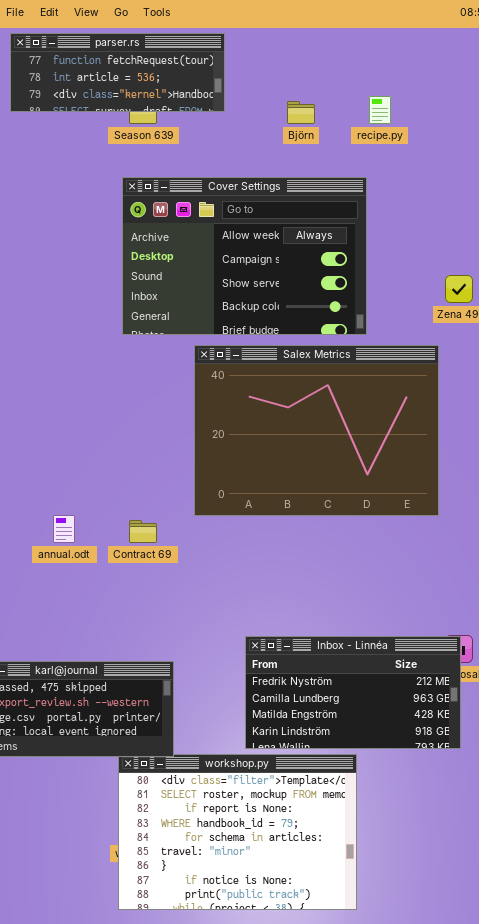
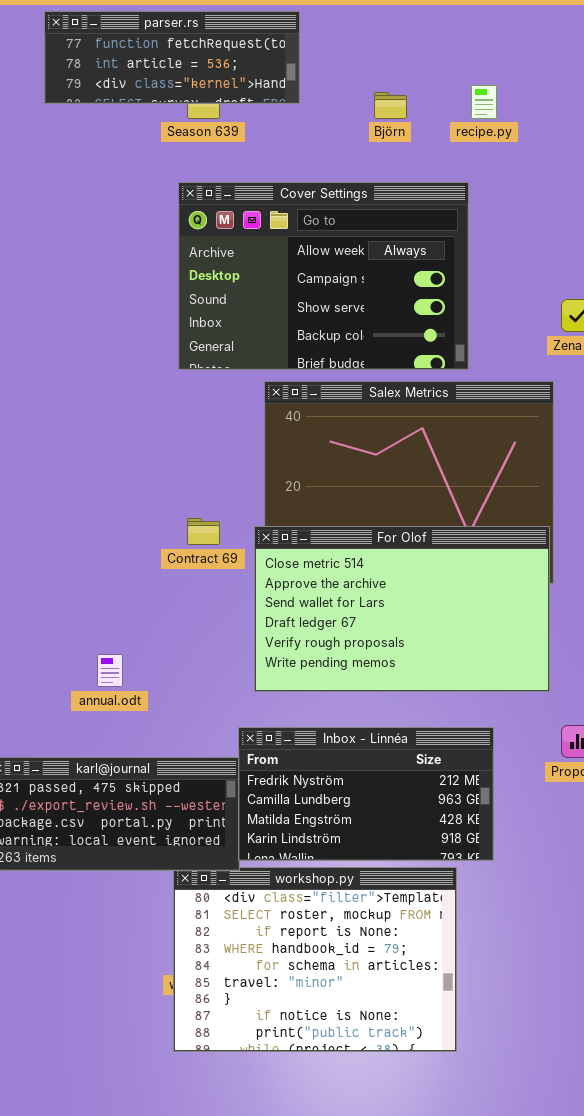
For Olof: none -> [254,526,550,692], opened
annual.odt: [53,515,75,543] -> [97,654,123,687], moved
Contract 69: [129,520,157,543] -> [187,518,220,545], moved
Inbox - Linnéa: [245,636,461,749] -> [238,727,494,861], moved

